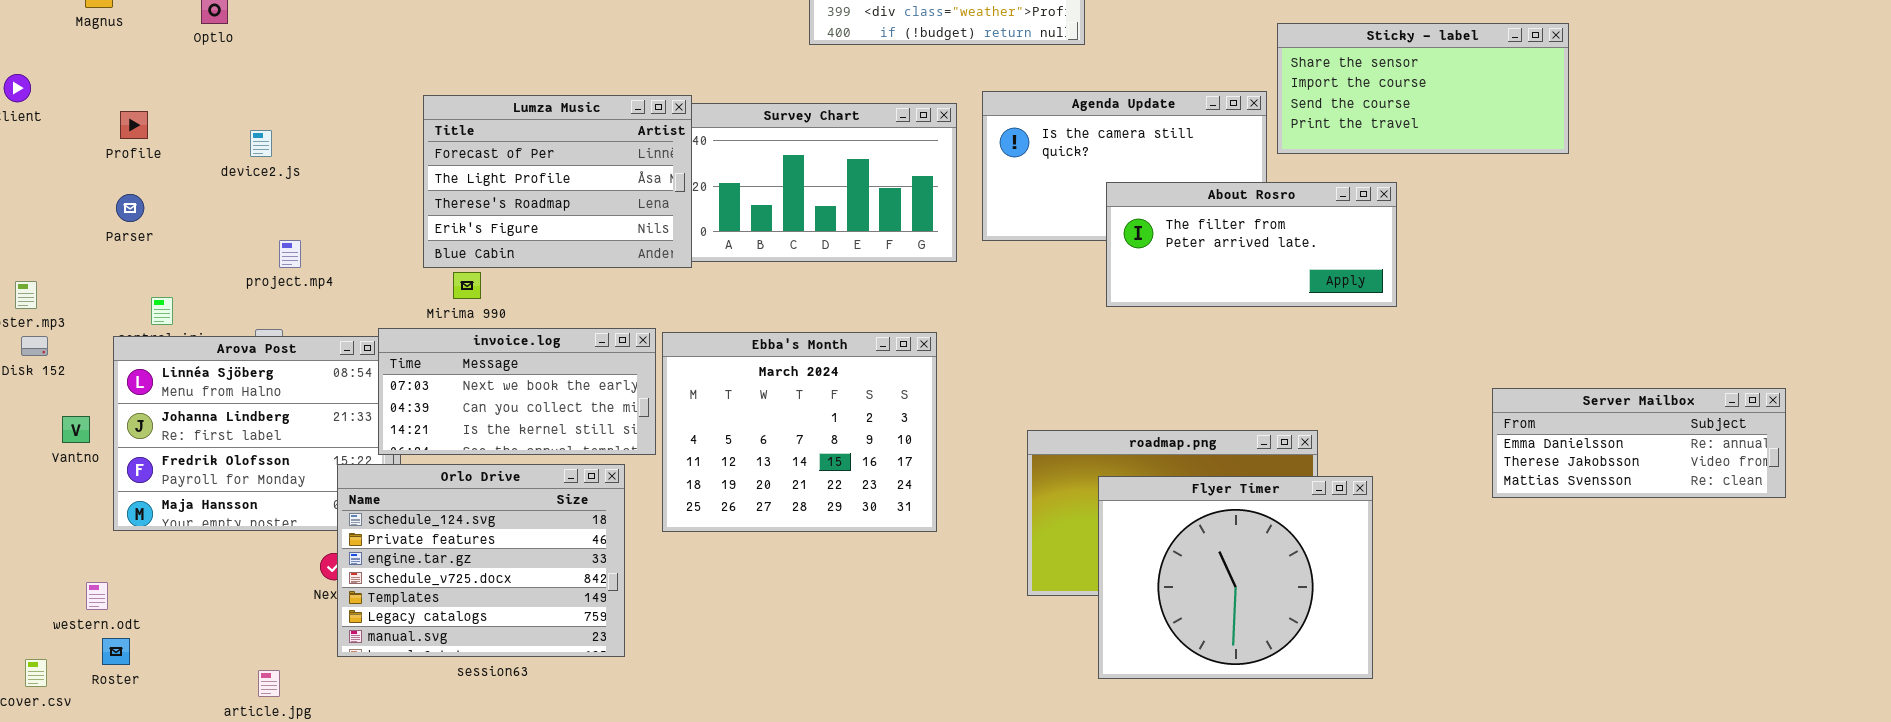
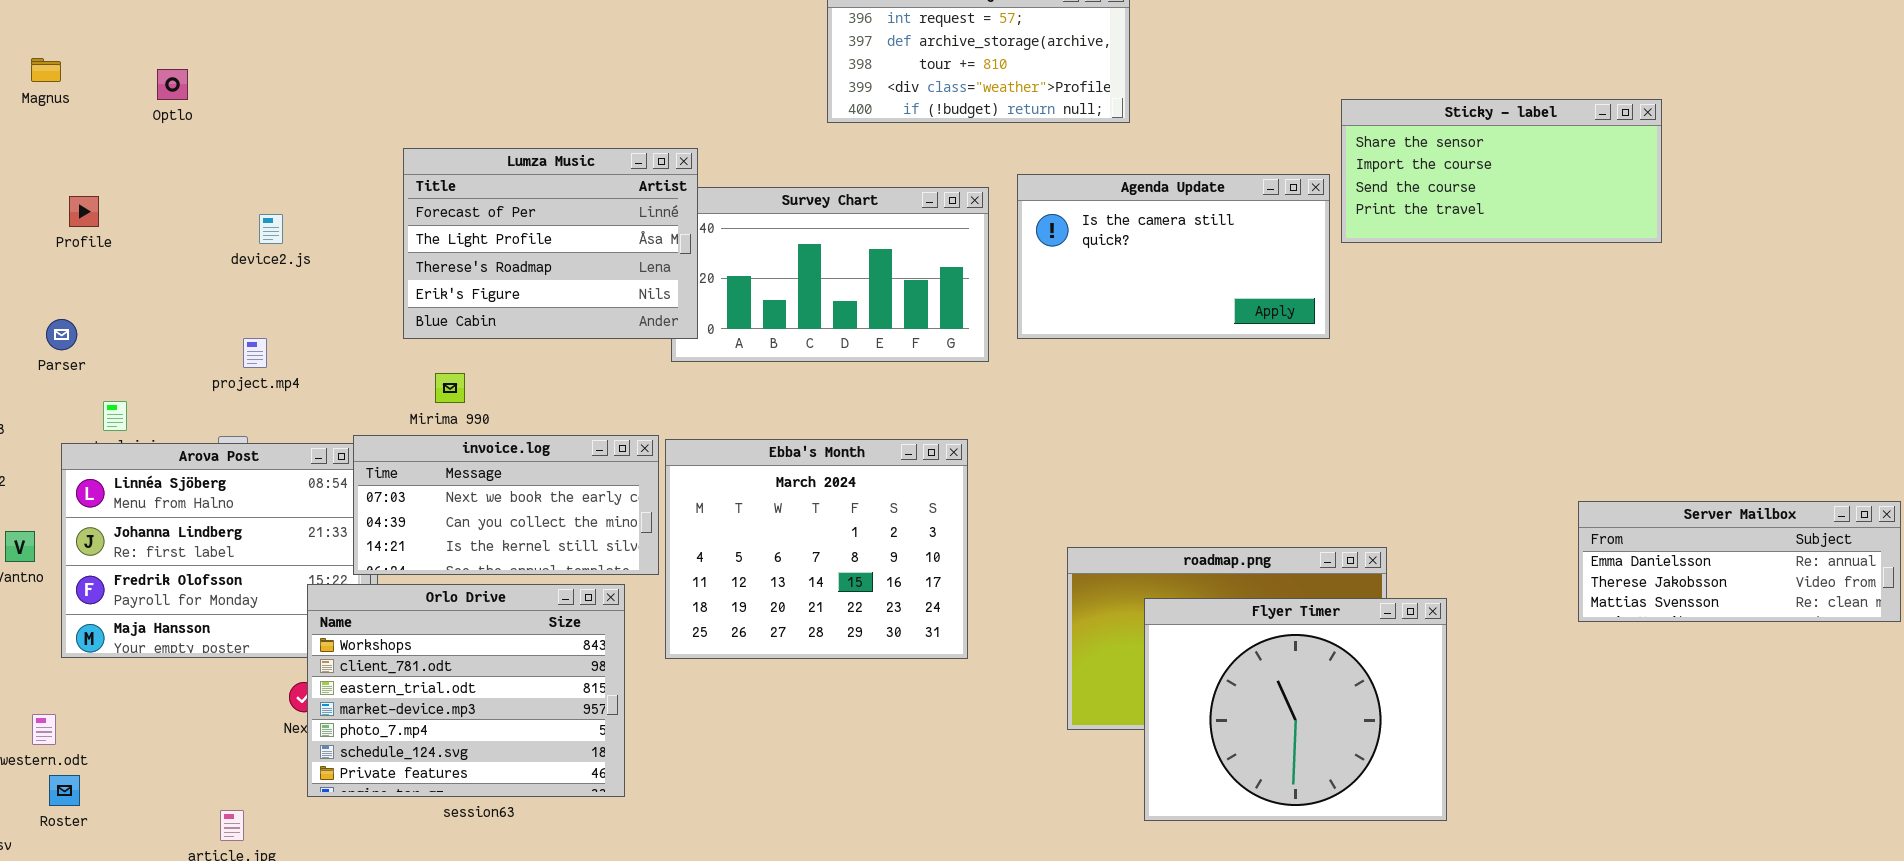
Lumza Music: [423,95,692,268] -> [403,148,698,339], moved
device2.js: [250,130,272,157] -> [259,214,283,244], moved
About Rosro: [1106,182,1397,307] -> none, closed
Parser: [116,194,144,222] -> [46,319,77,350], moved
Orlo Drive: [337,464,625,657] -> [307,584,625,797], scrolled up 5 rows

